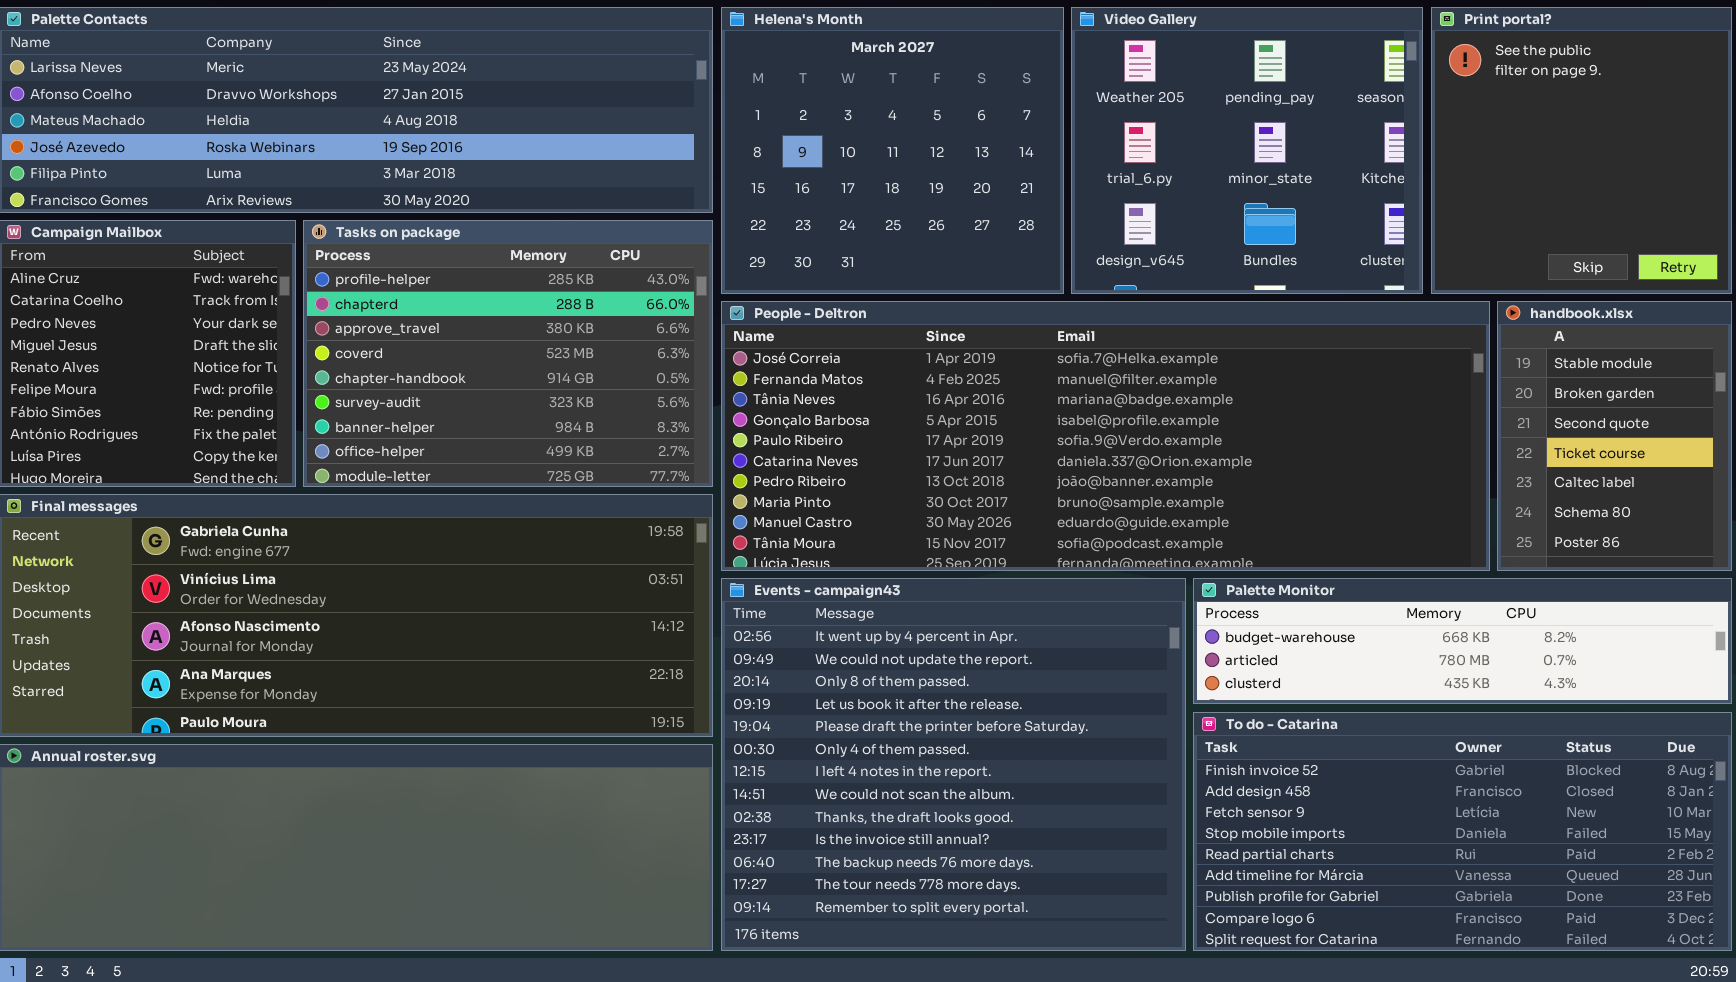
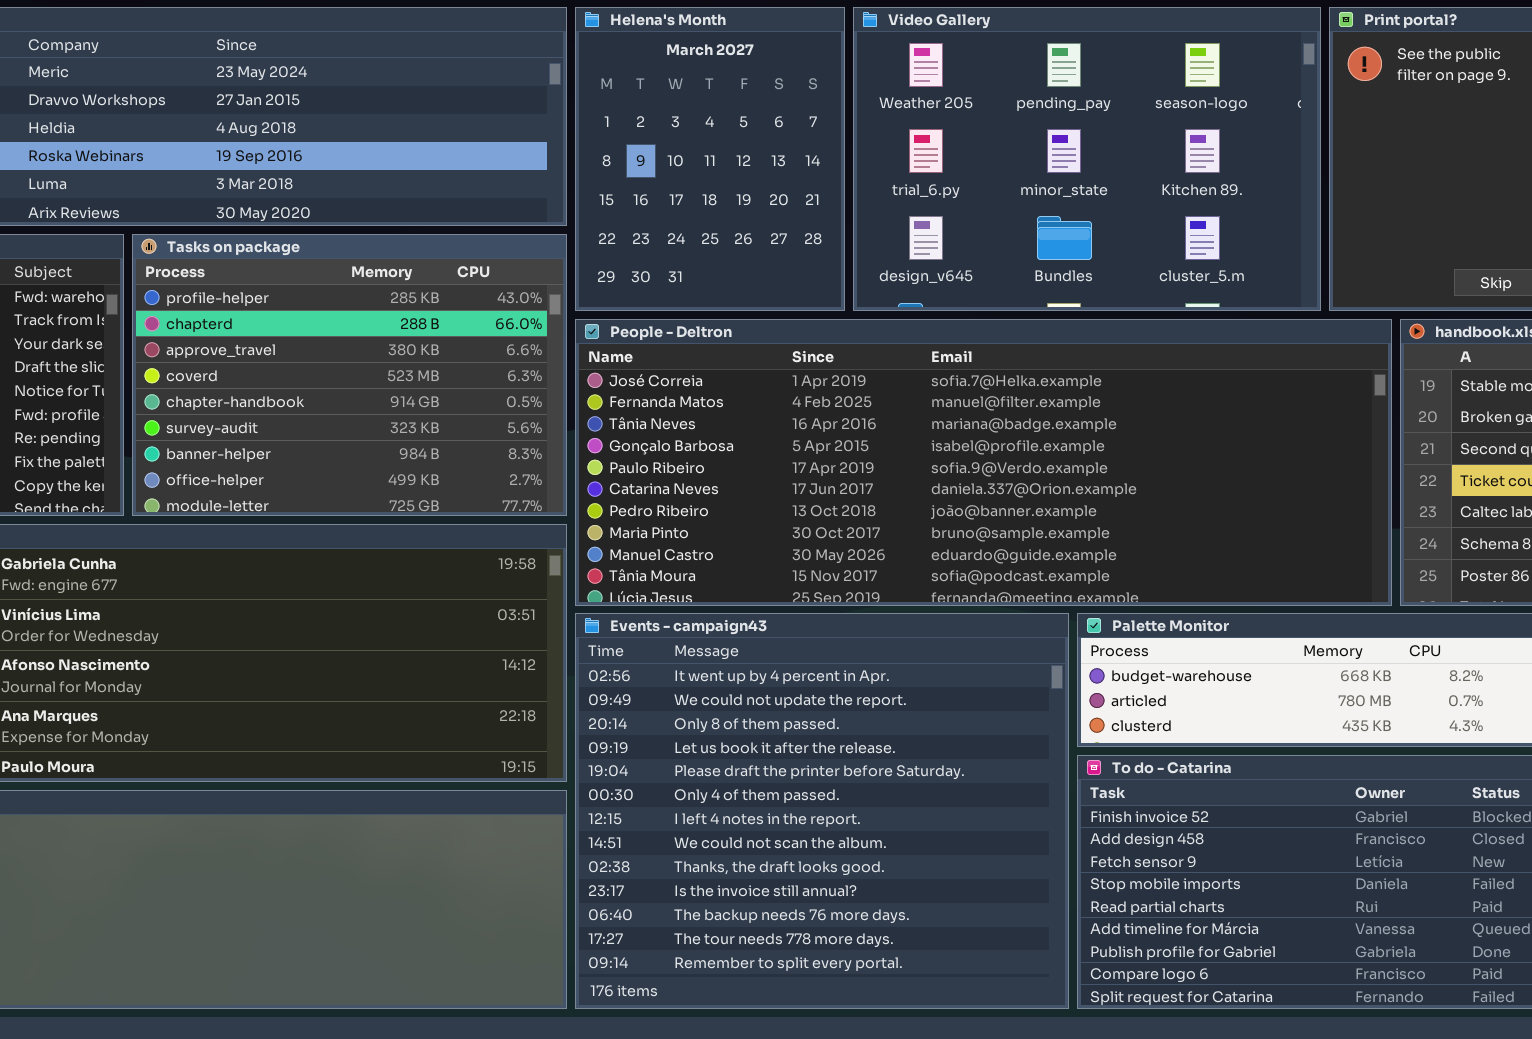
Helena's Month: [721,7,1064,294] -> [575,7,845,311], resized
Video Gallery: [1071,7,1423,294] -> [853,7,1321,311], resized

